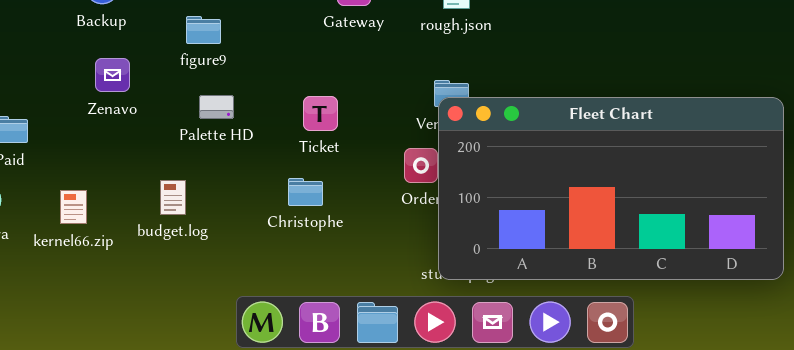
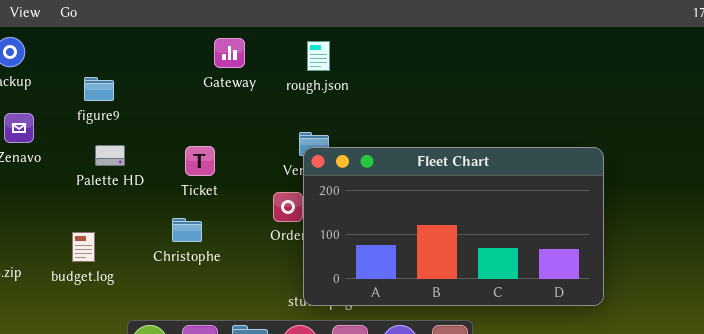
budget.log: [160,180,186,215] -> [72,232,95,262], moved

